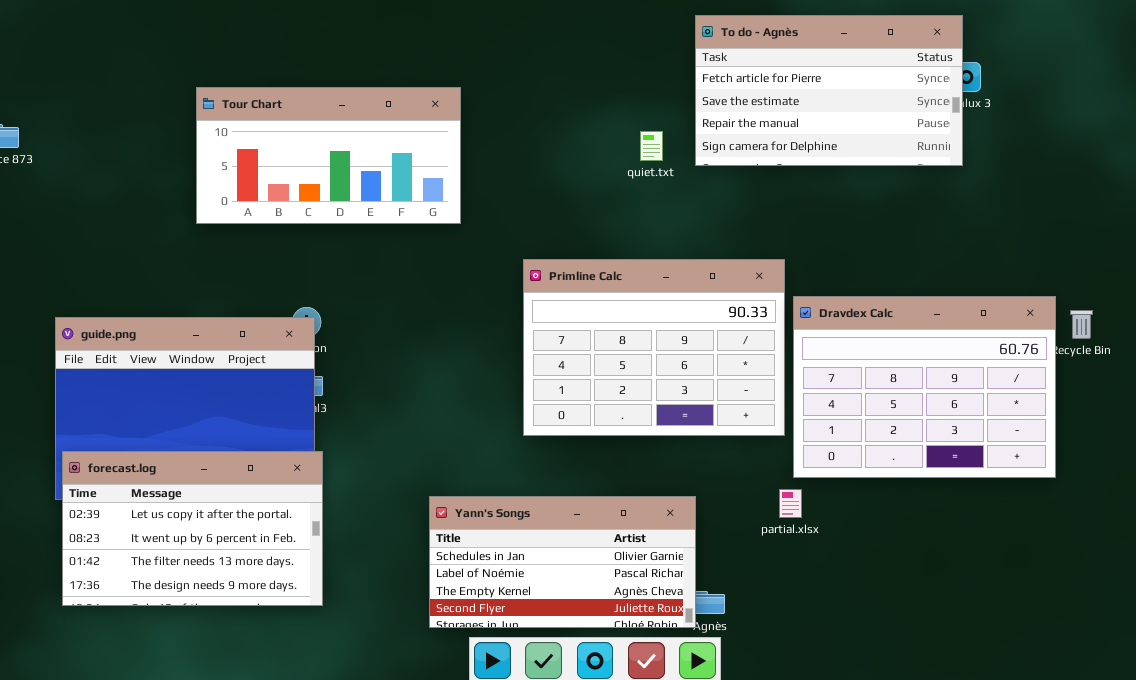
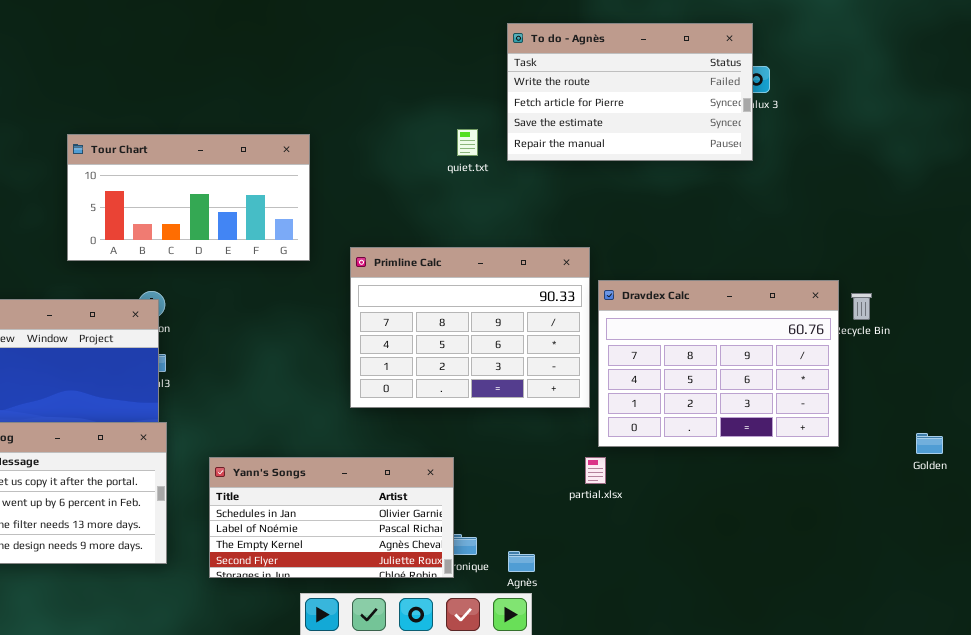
To do - Agnès: [695,15,963,166] -> [507,23,753,161], scrolled up 1 row
Tour Chart: [196,87,461,224] -> [67,134,310,261], moved
Yann's Songs: [429,496,696,628] -> [209,457,454,578], moved

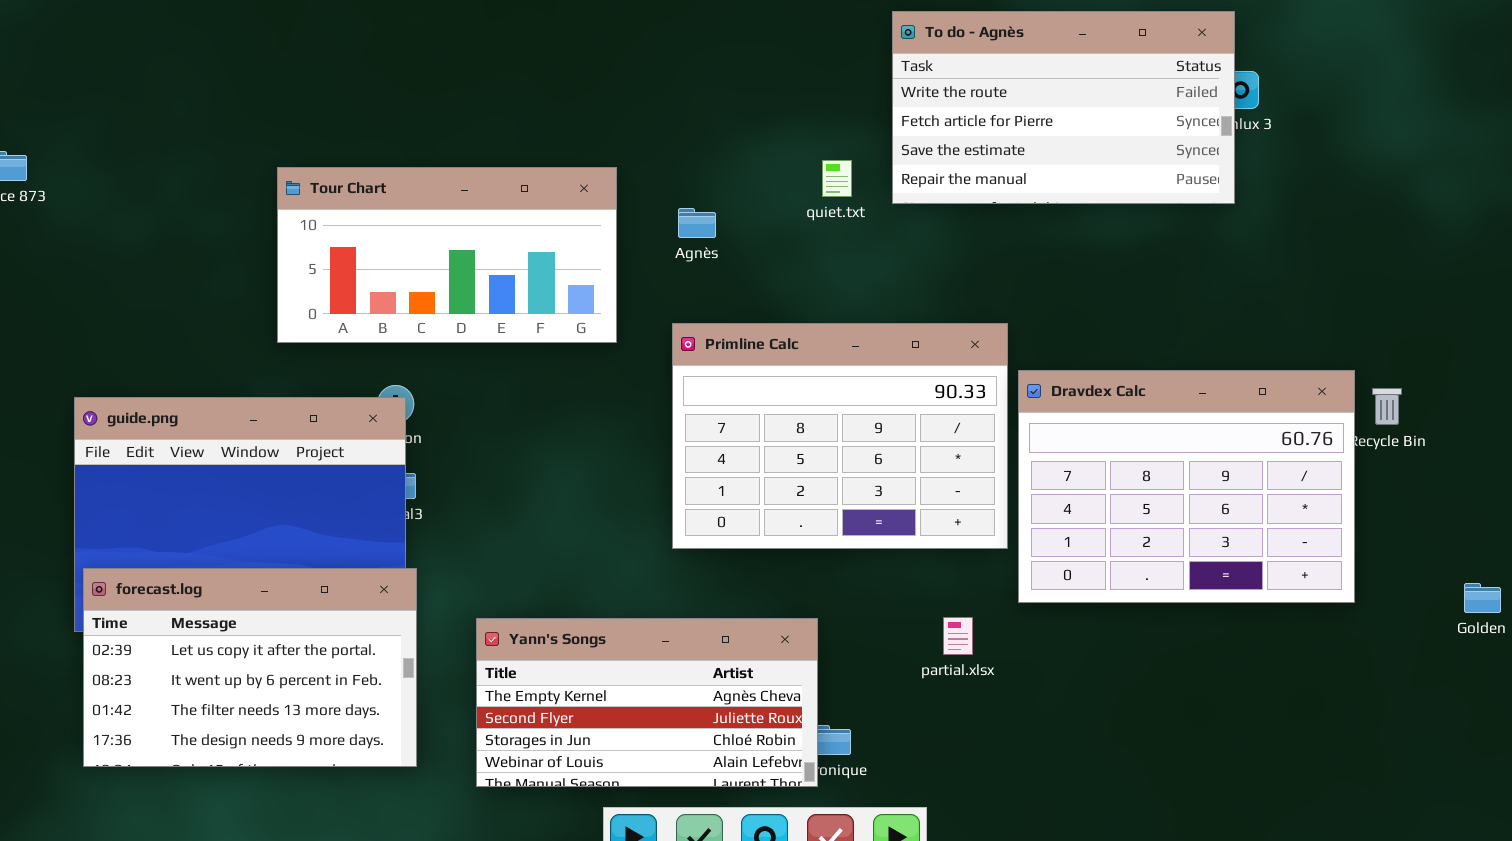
partial.xlsx: [585,457,606,484] -> [943,617,973,655], moved
Yann's Songs: [209,457,454,578] -> [476,618,818,787], scrolled down 2 rows
Agnès: [508,551,535,572] -> [678,208,716,238], moved

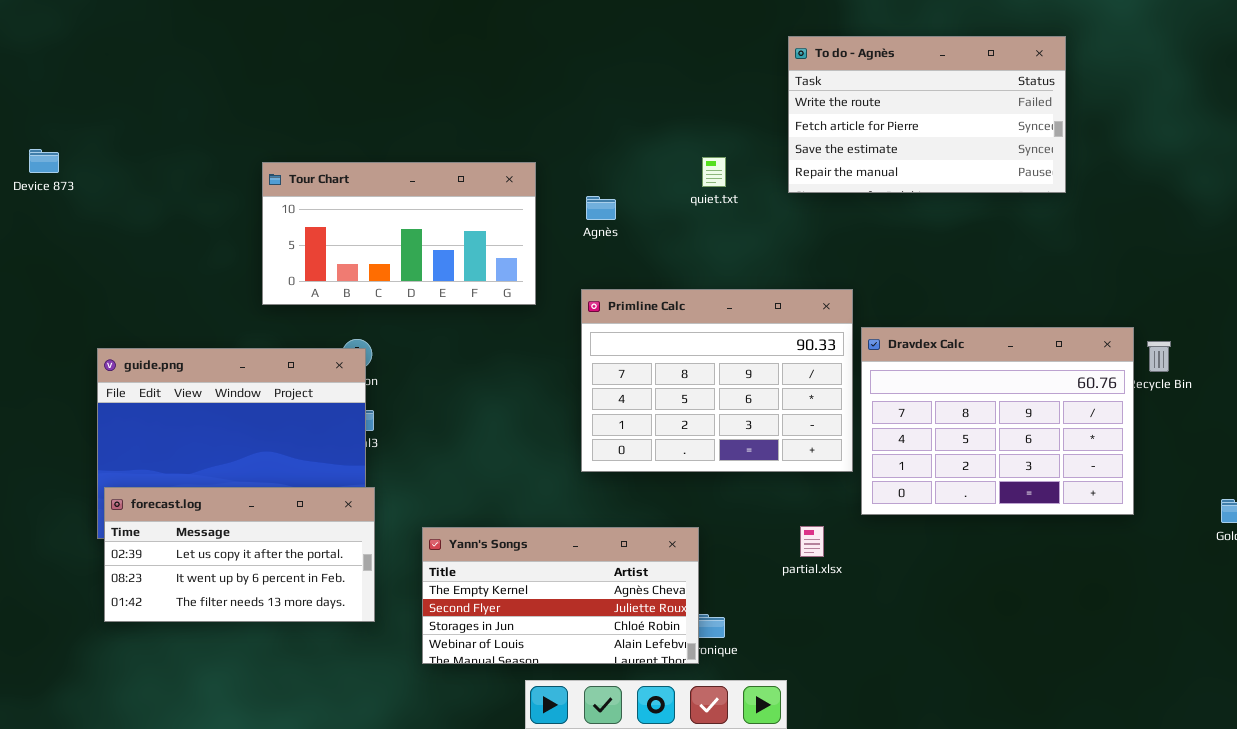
To do - Agnès: [892,11,1235,204] -> [788,36,1066,193], moved
forecast.log: [83,568,417,767] -> [104,487,375,622], resized

